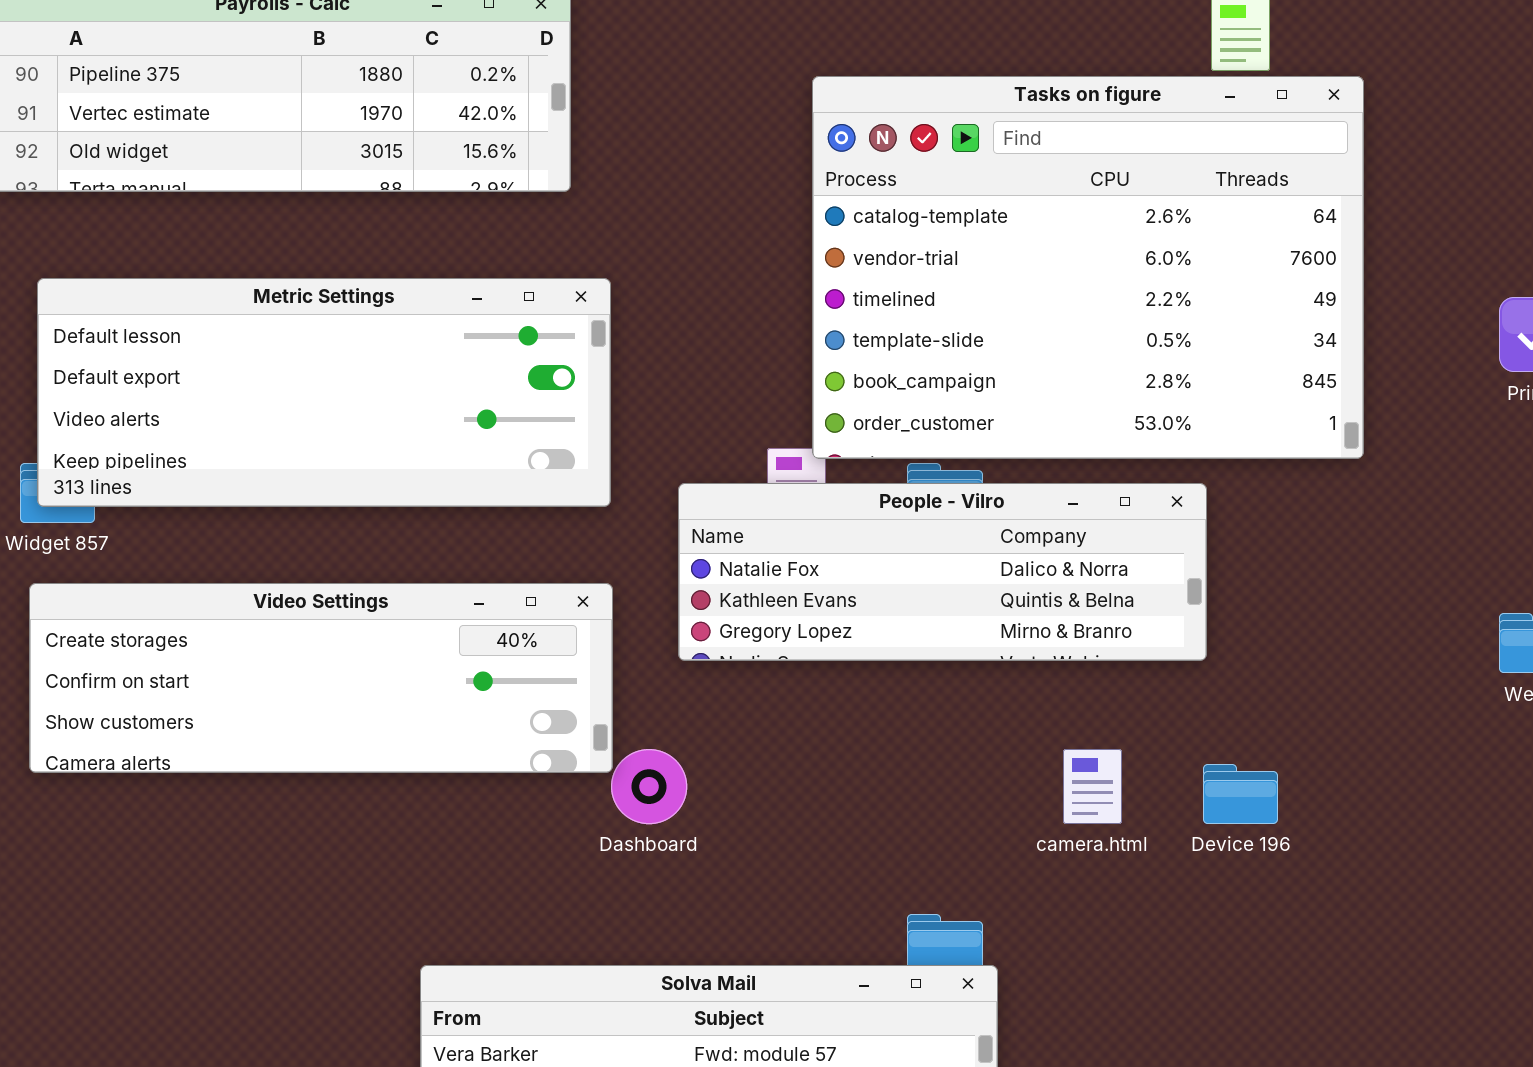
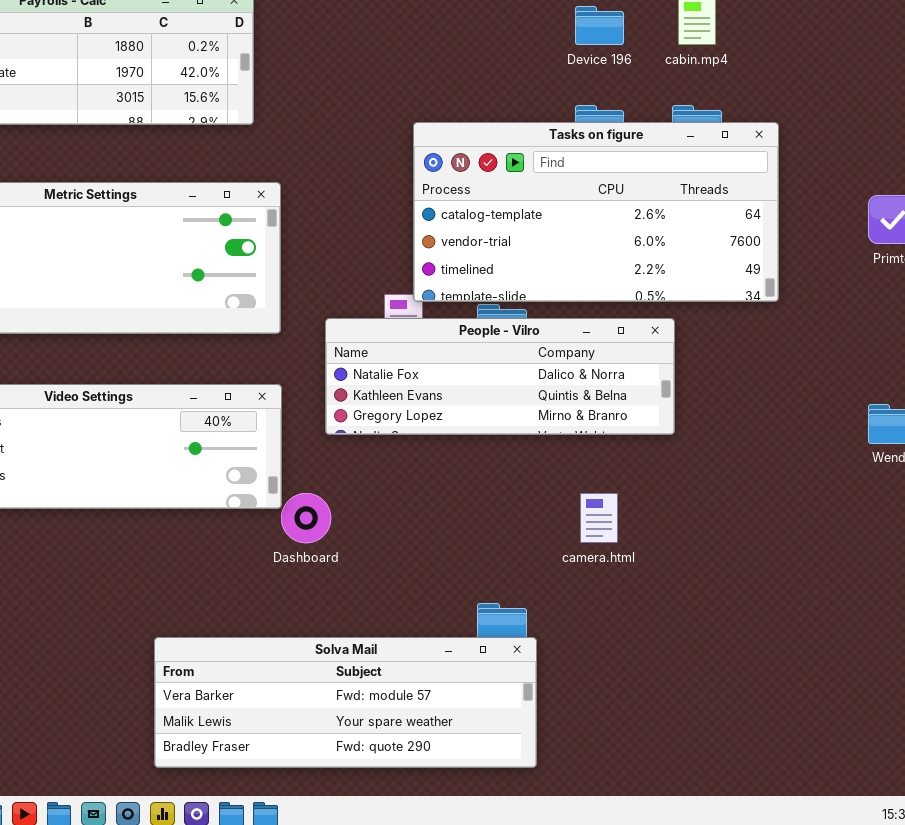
Tasks on figure: [812,76,1364,459] -> [413,122,779,302], resized
Device 196: [1203,764,1278,824] -> [575,6,624,45], moved

